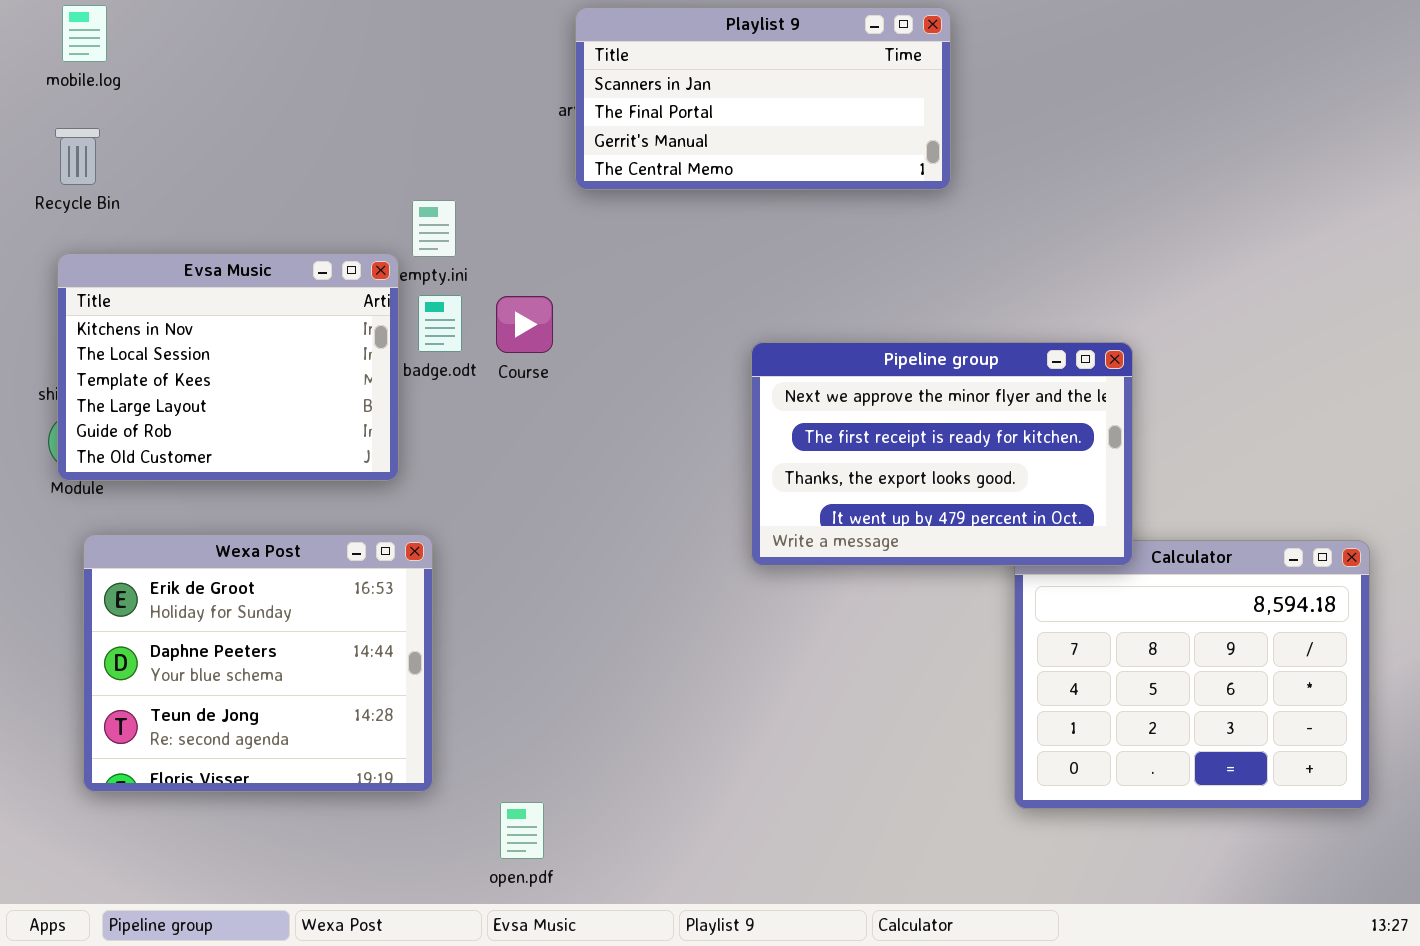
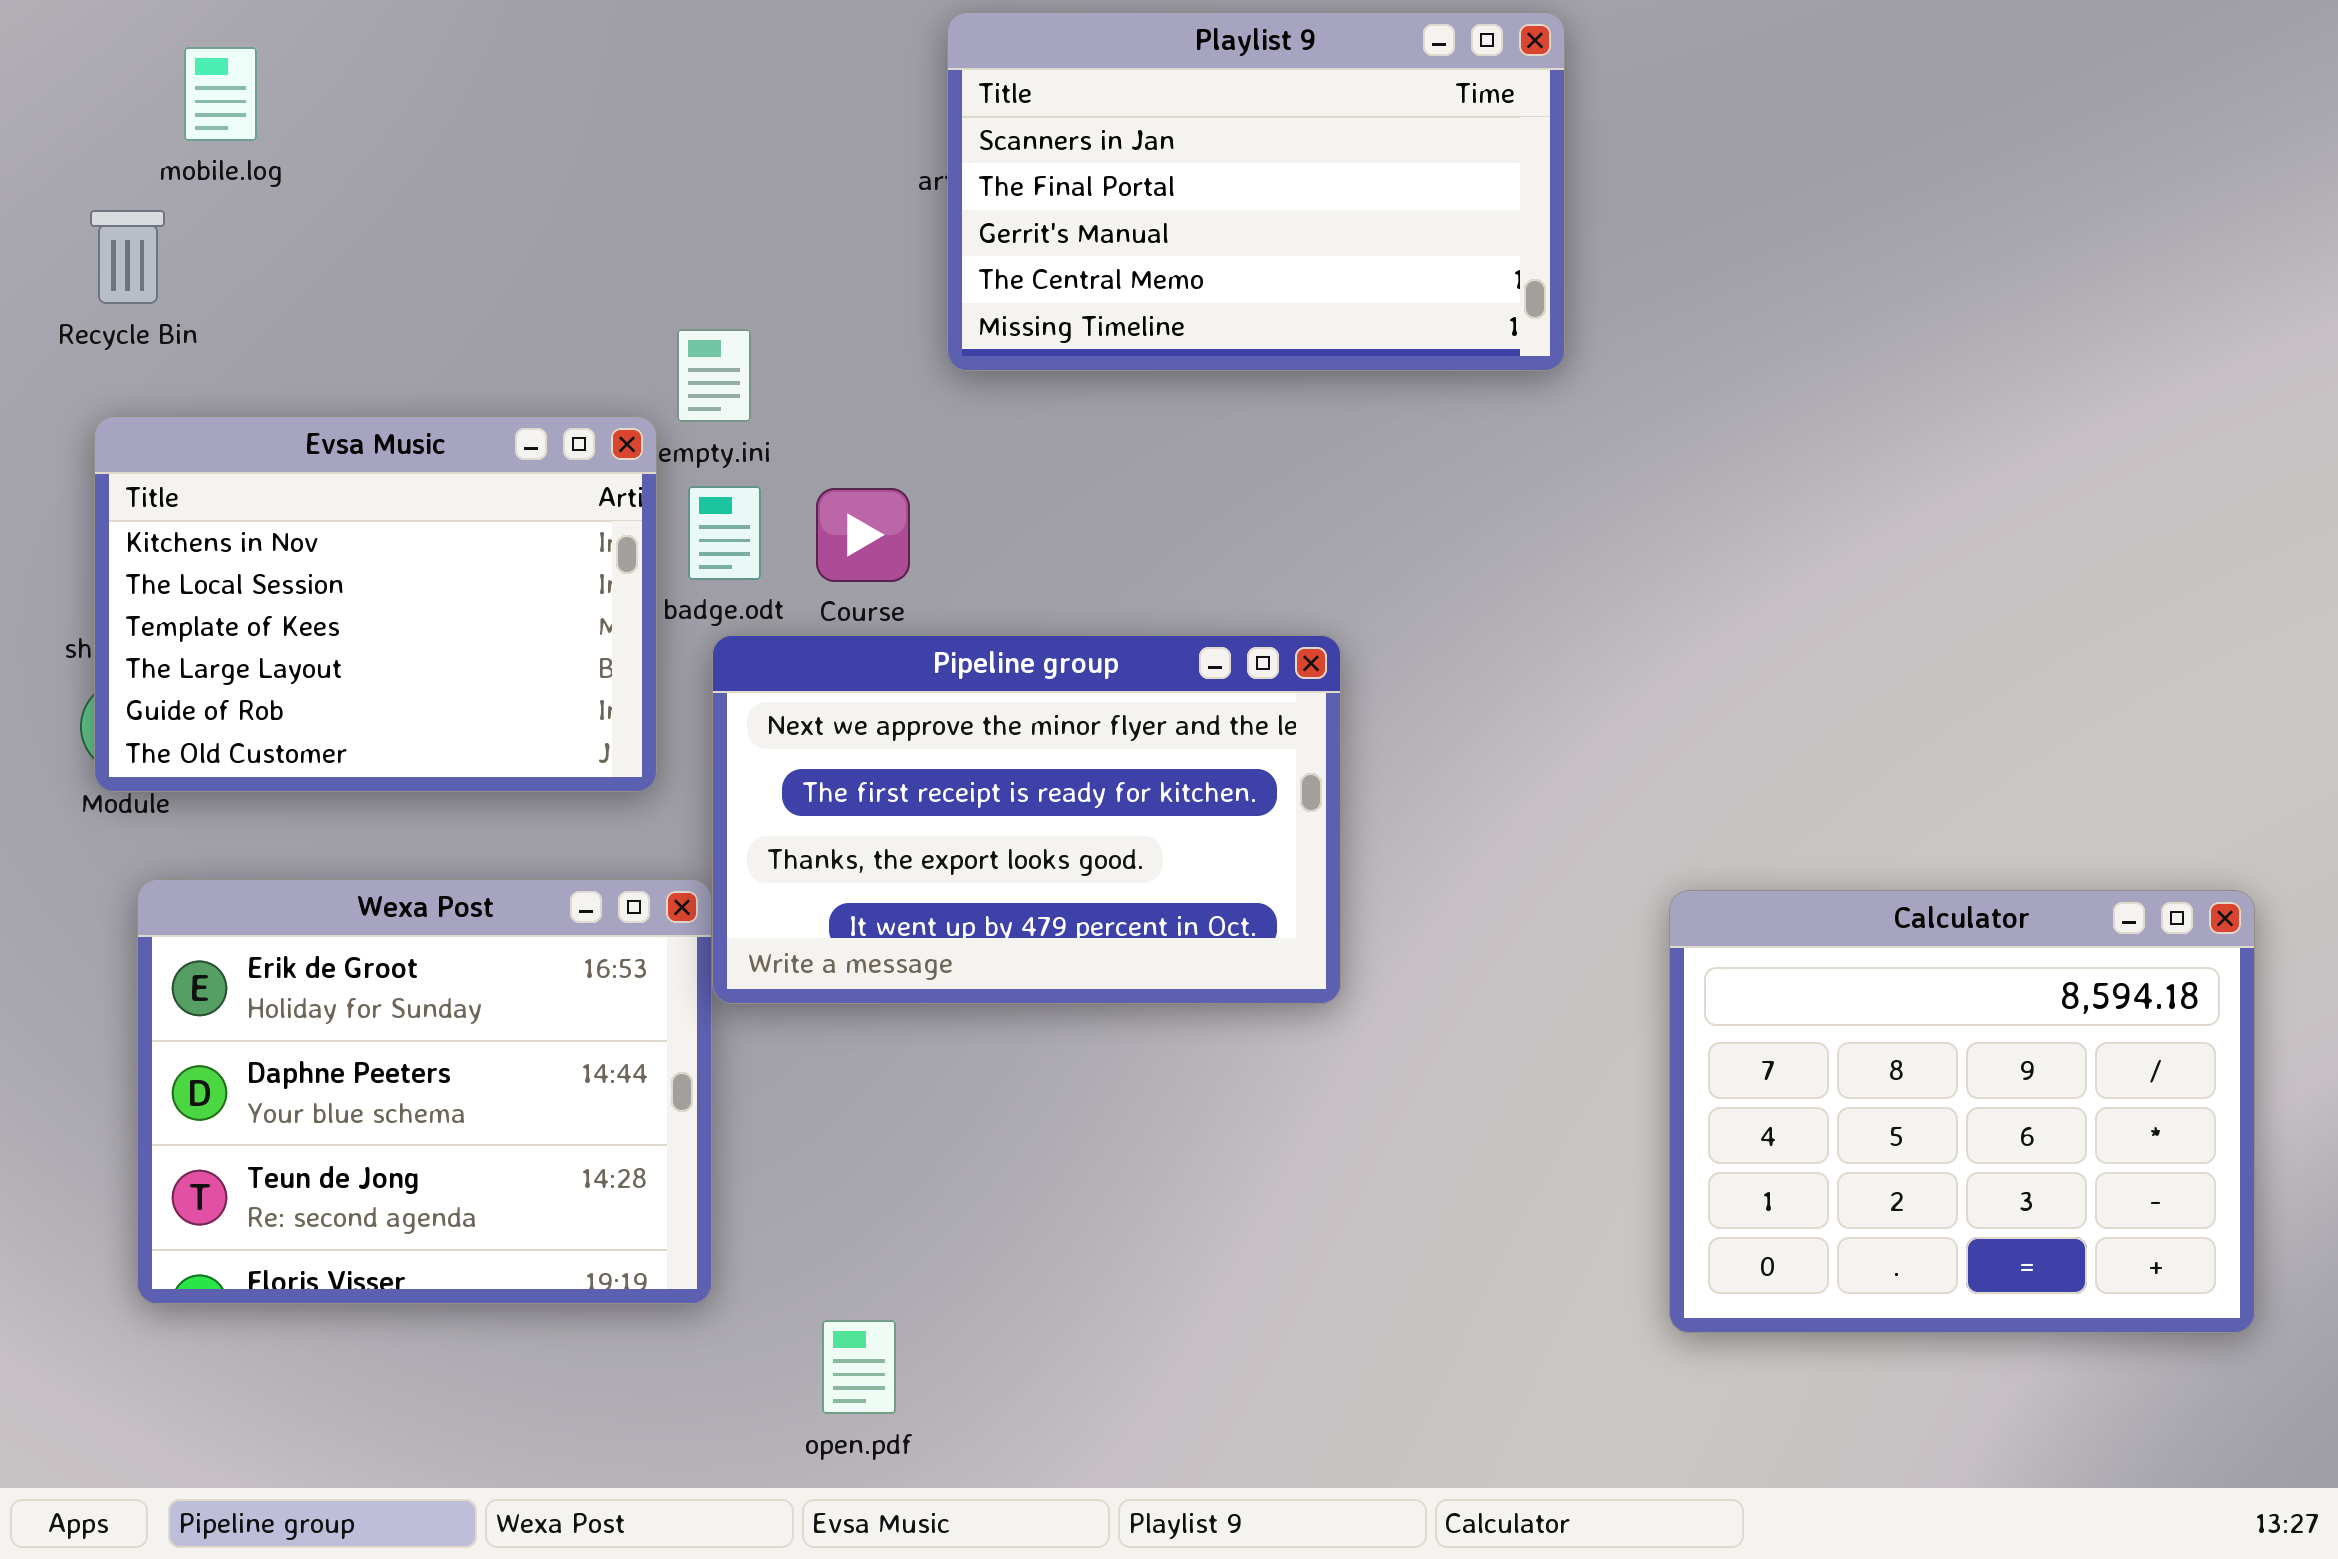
mobile.log: [62,5,107,62] -> [184,47,257,141], moved
Playlist 9: [575,7,951,190] -> [947,12,1565,371], resized
Pipeline group: [751,342,1133,566] -> [712,635,1341,1004], moved

